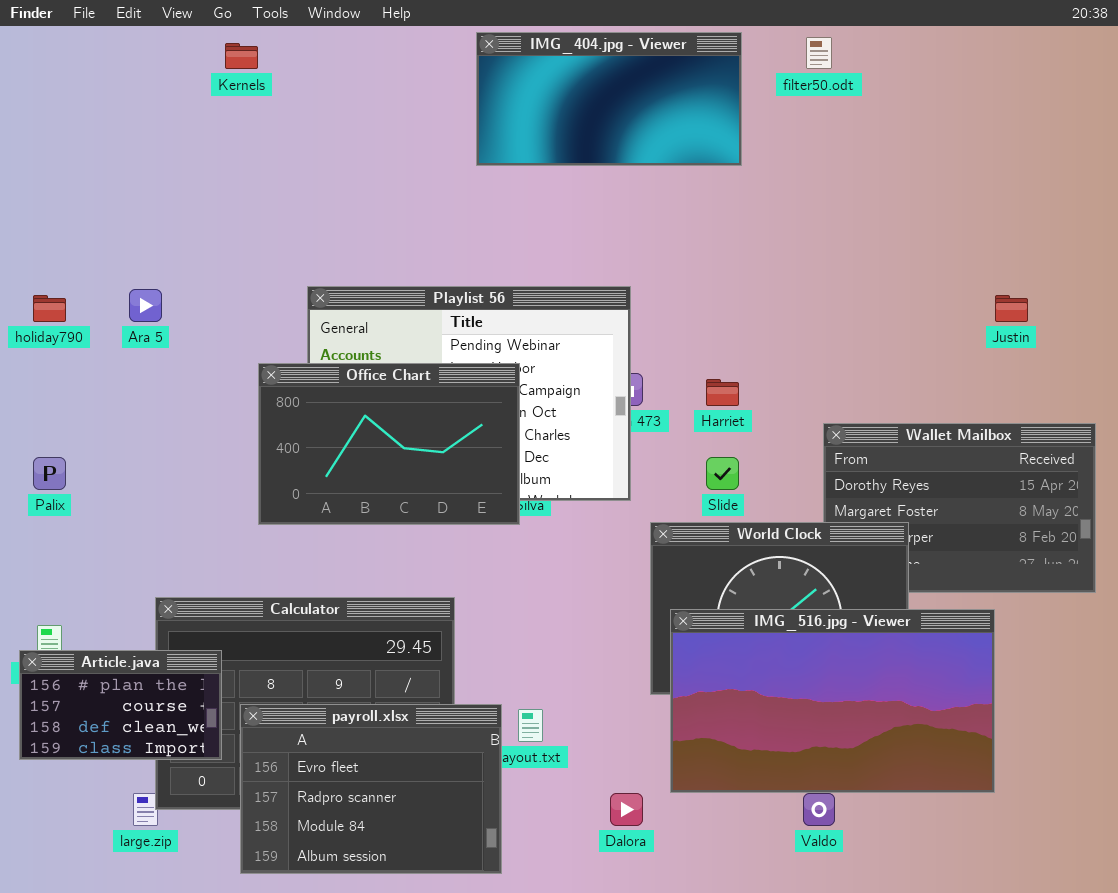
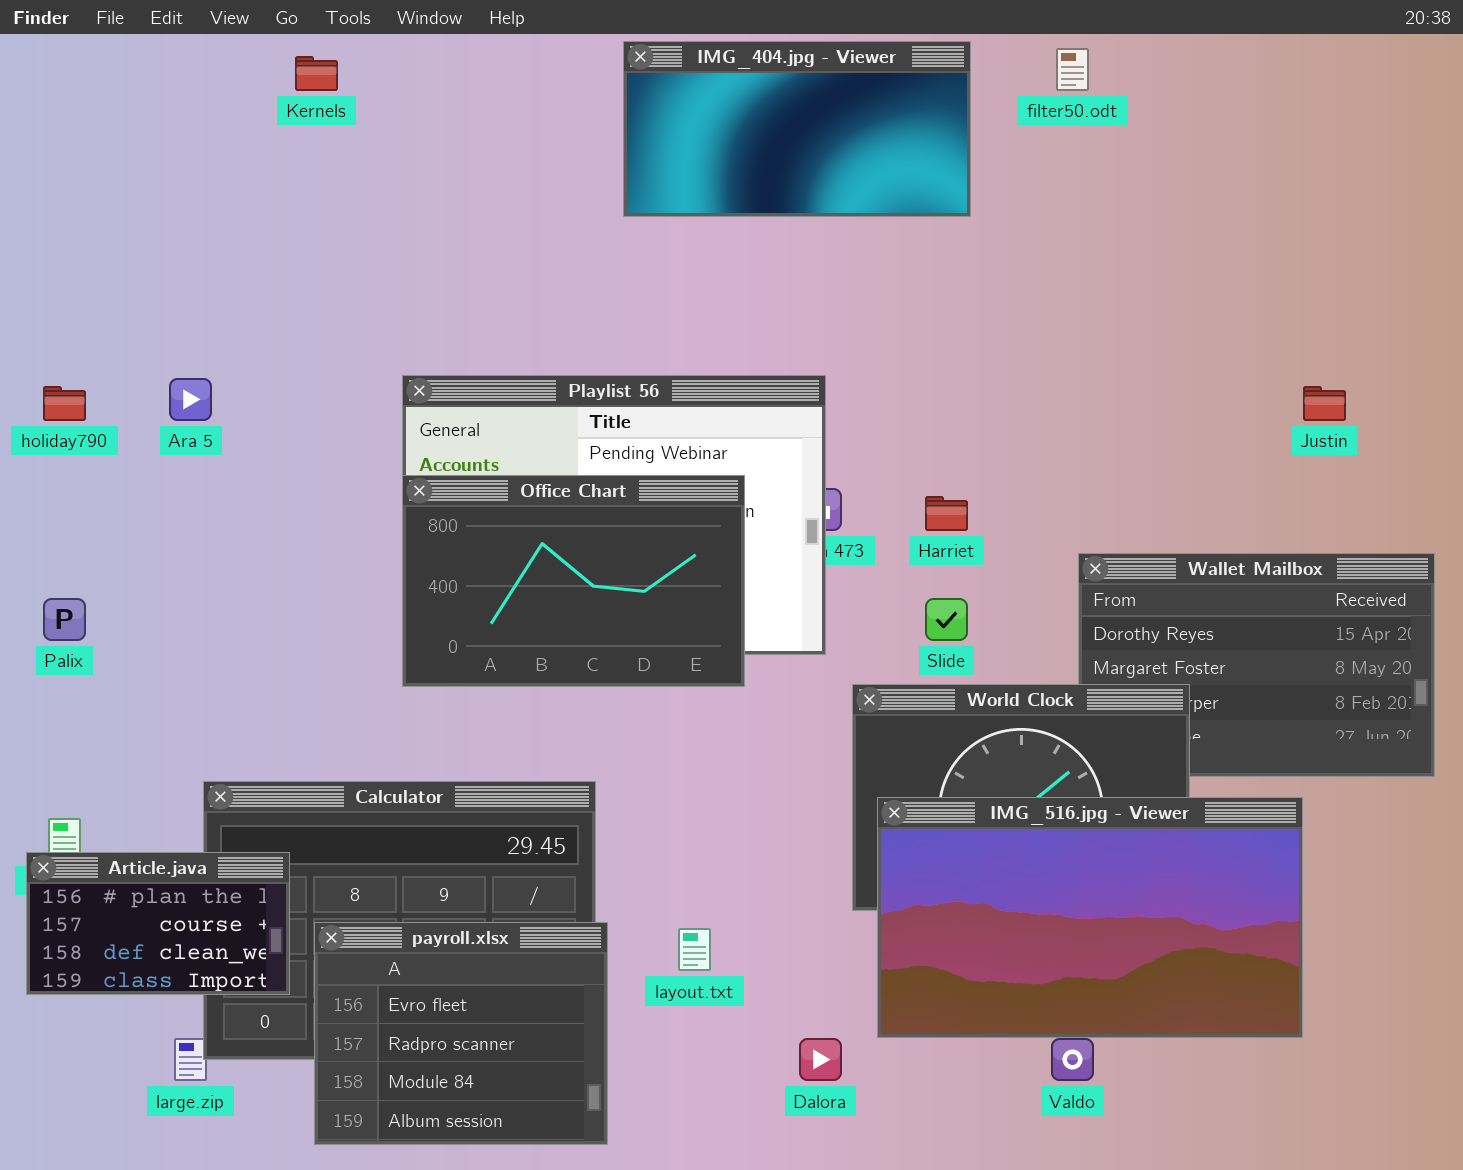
Office Chart: [258,363,520,525] -> [402,475,745,687], moved
payroll.xlsx: [240,704,502,874] -> [314,922,608,1145], resized

